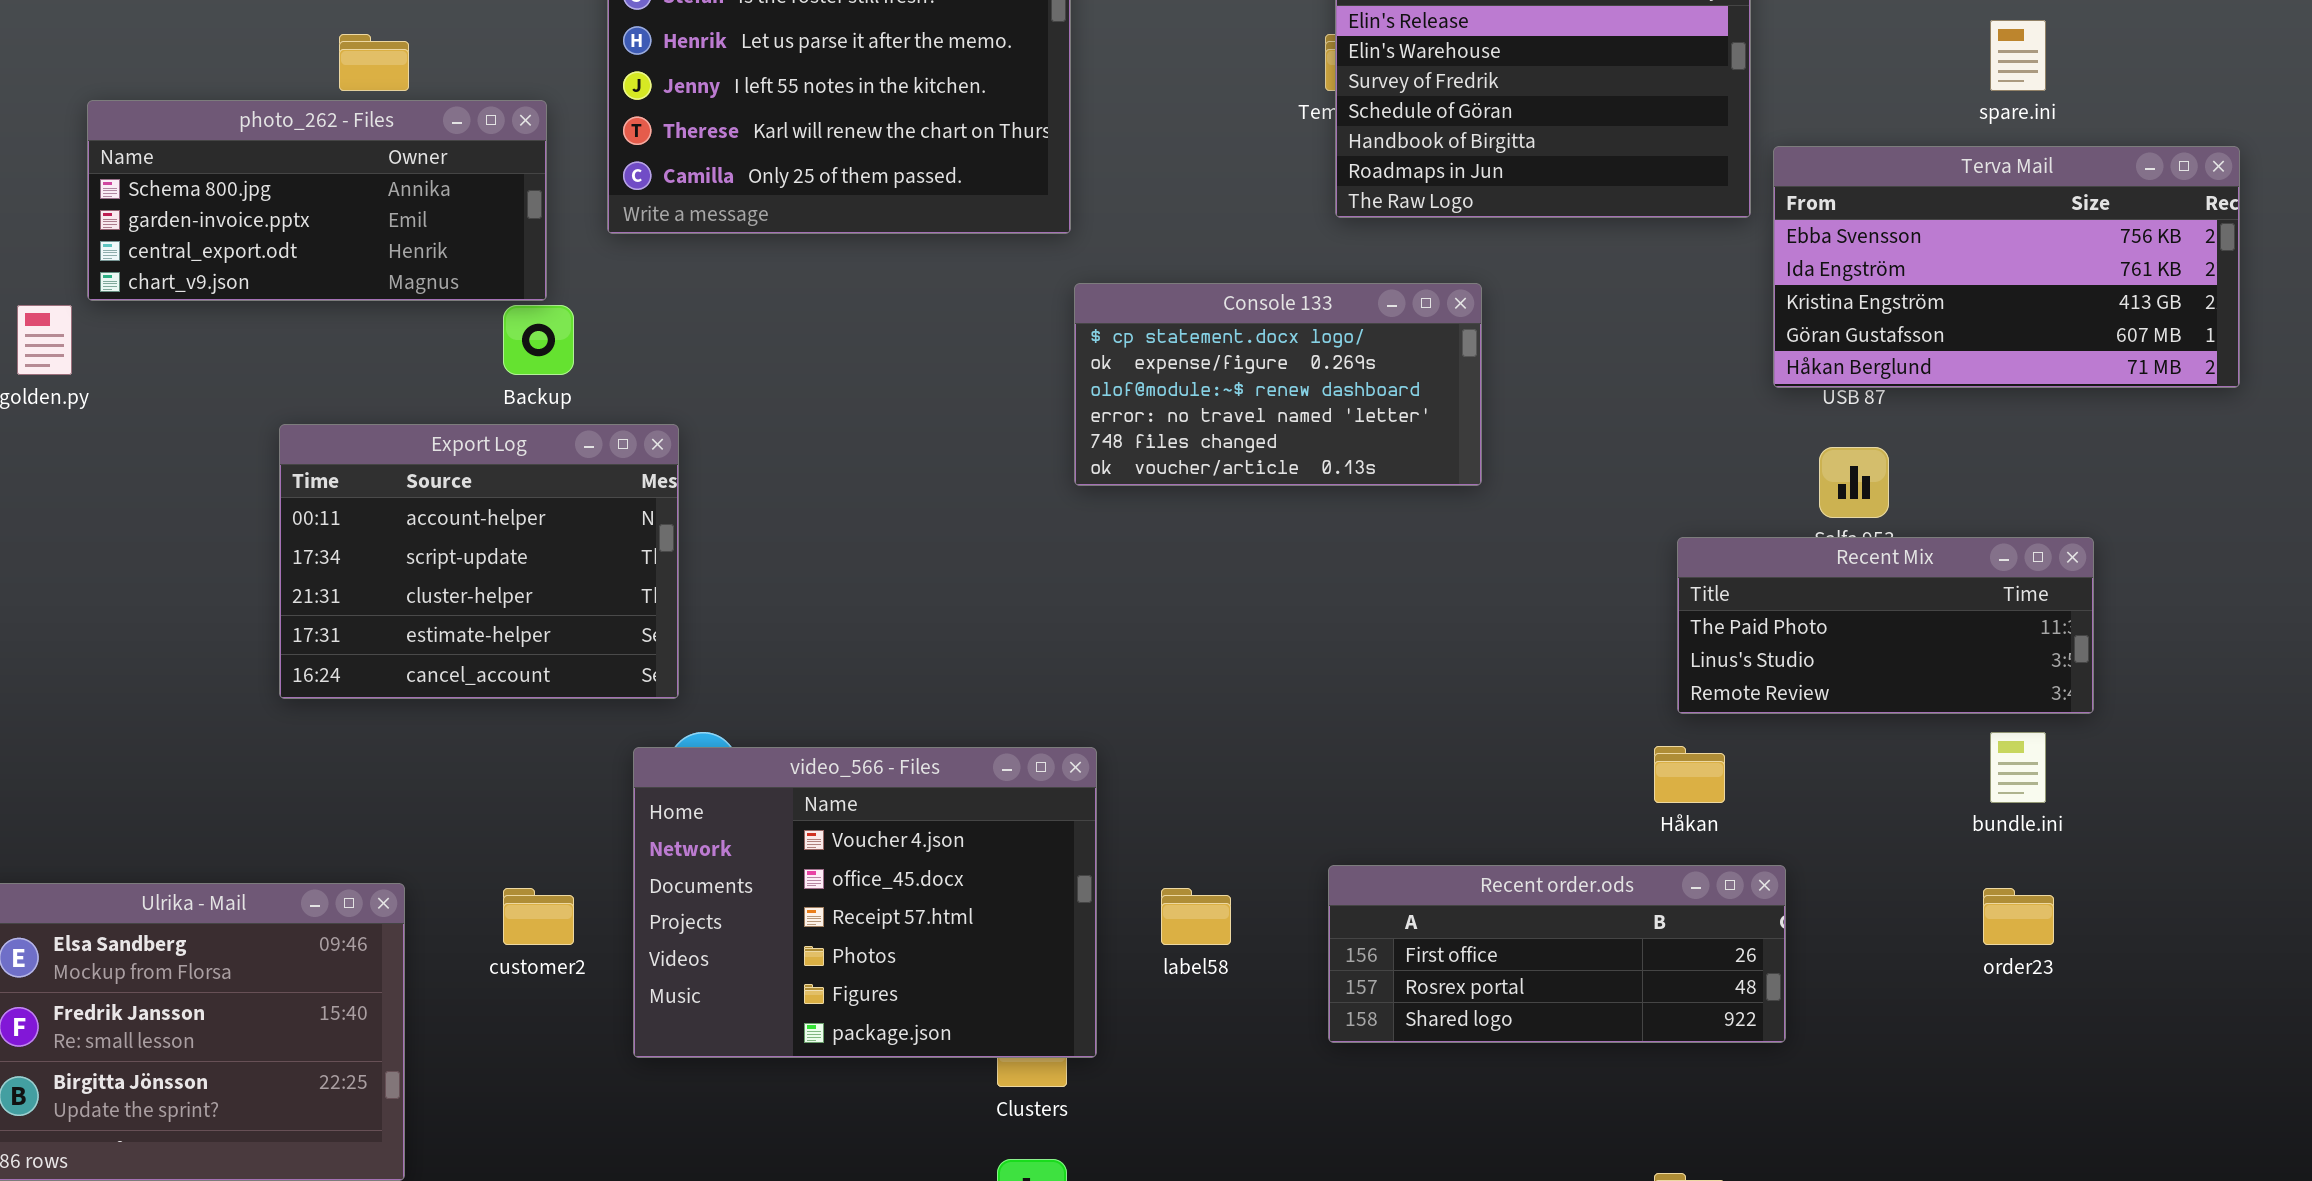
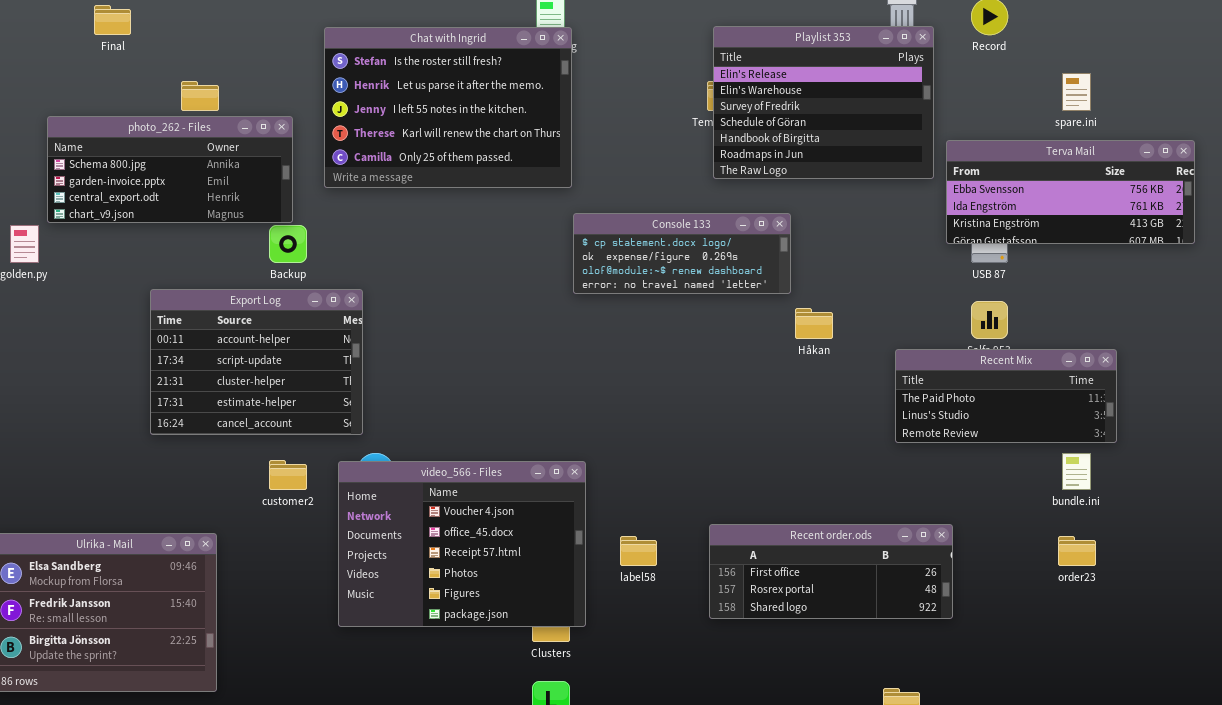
Terva Mail: [1773,146,2240,388] -> [946,140,1195,244], resized
Console 133: [1074,283,1482,486] -> [573,213,791,294], resized
Håkan: [1654,746,1725,803] -> [795,308,833,339], moved
customer2: [503,888,574,945] -> [269,460,307,490], moved

